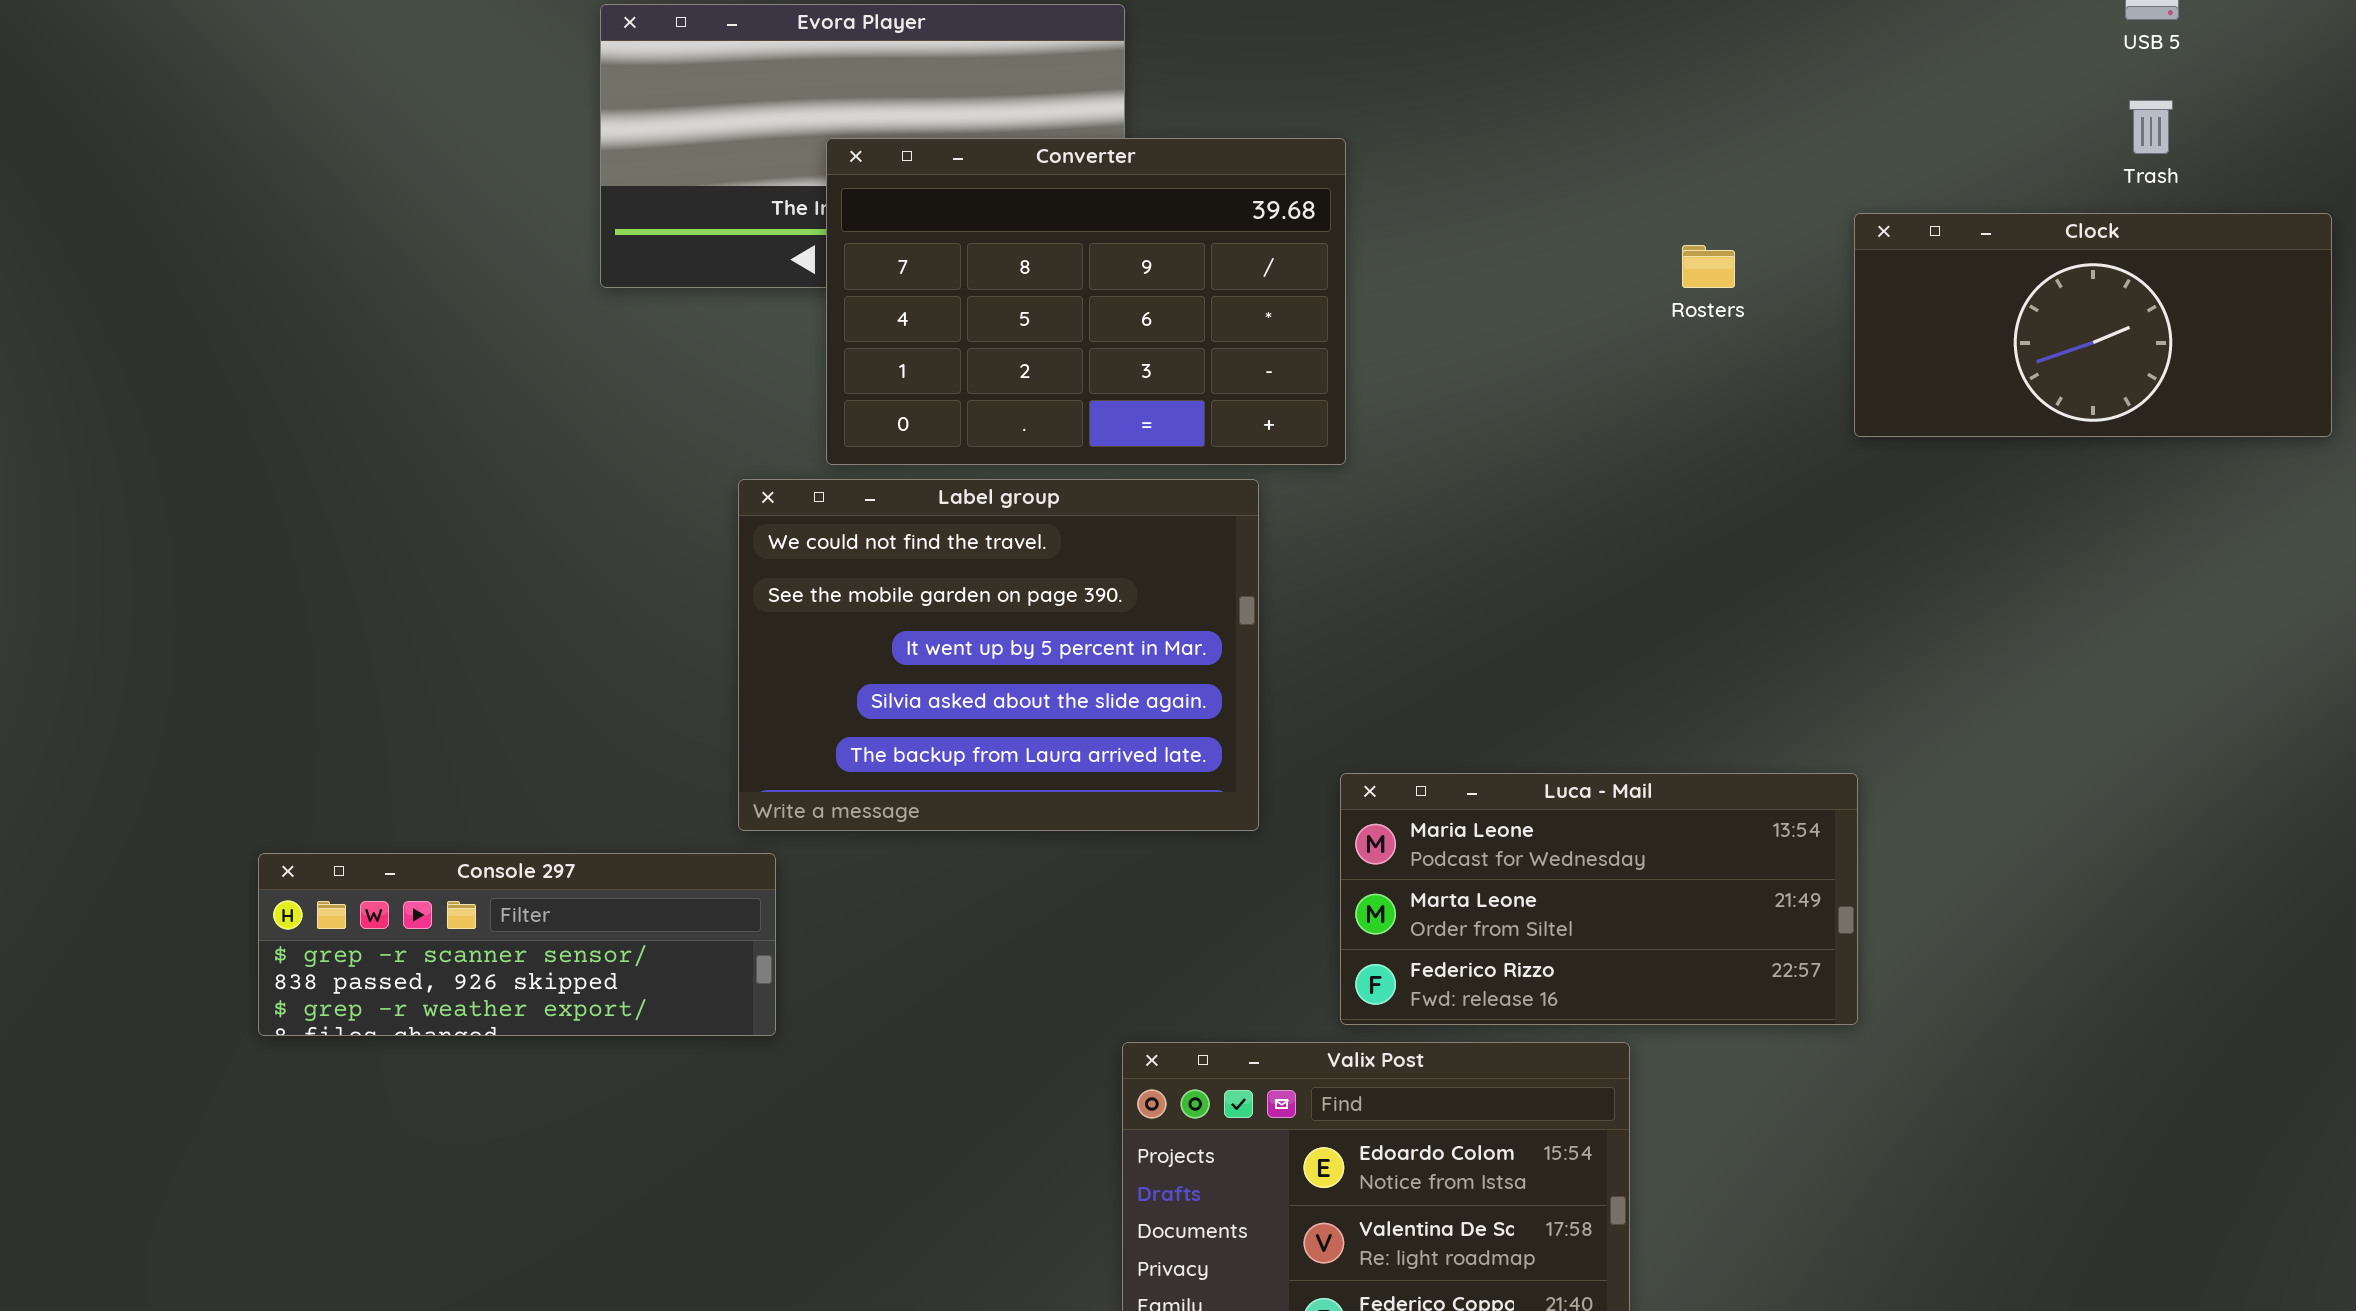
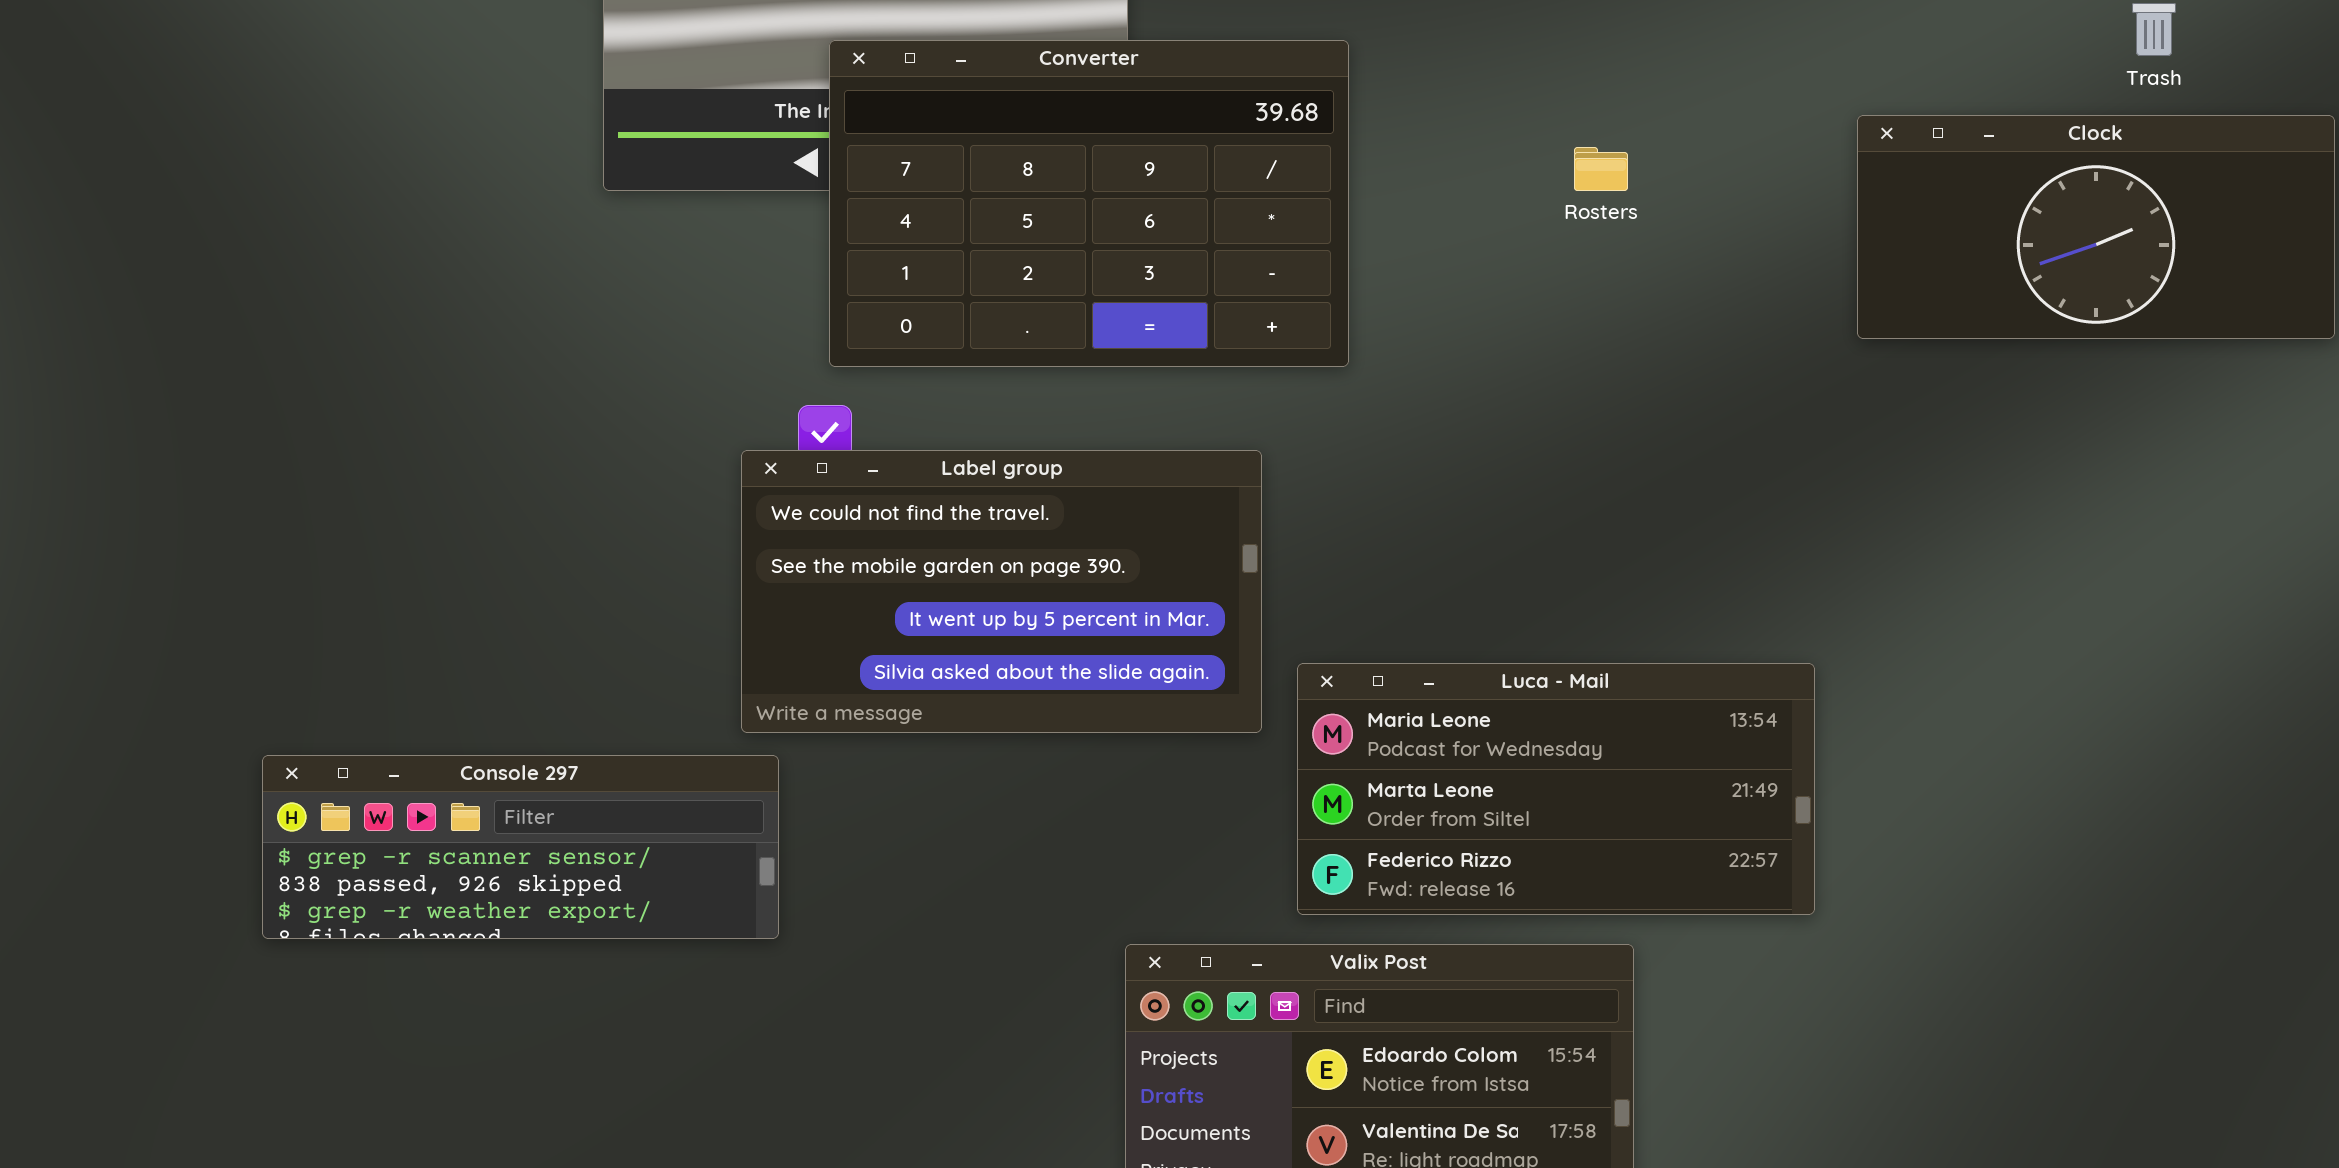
Rosters: [1682,245,1735,288] -> [1574,147,1628,191], moved
Label group: [738,479,1259,831] -> [741,450,1262,733], resized
Luca - Mail: [1340,773,1858,1025] -> [1297,663,1815,915], moved

